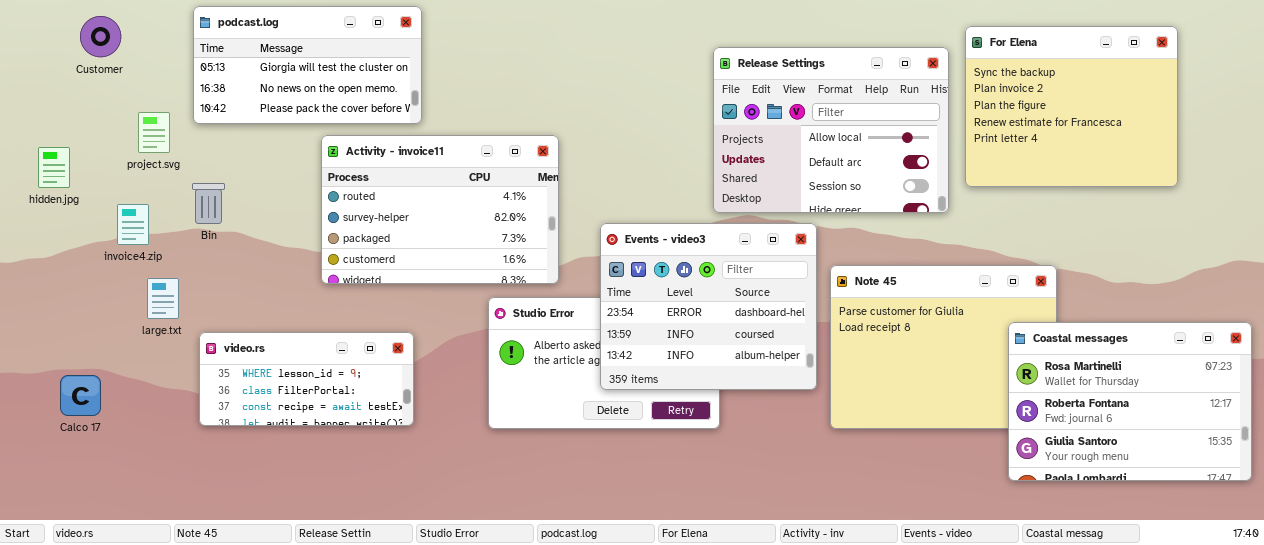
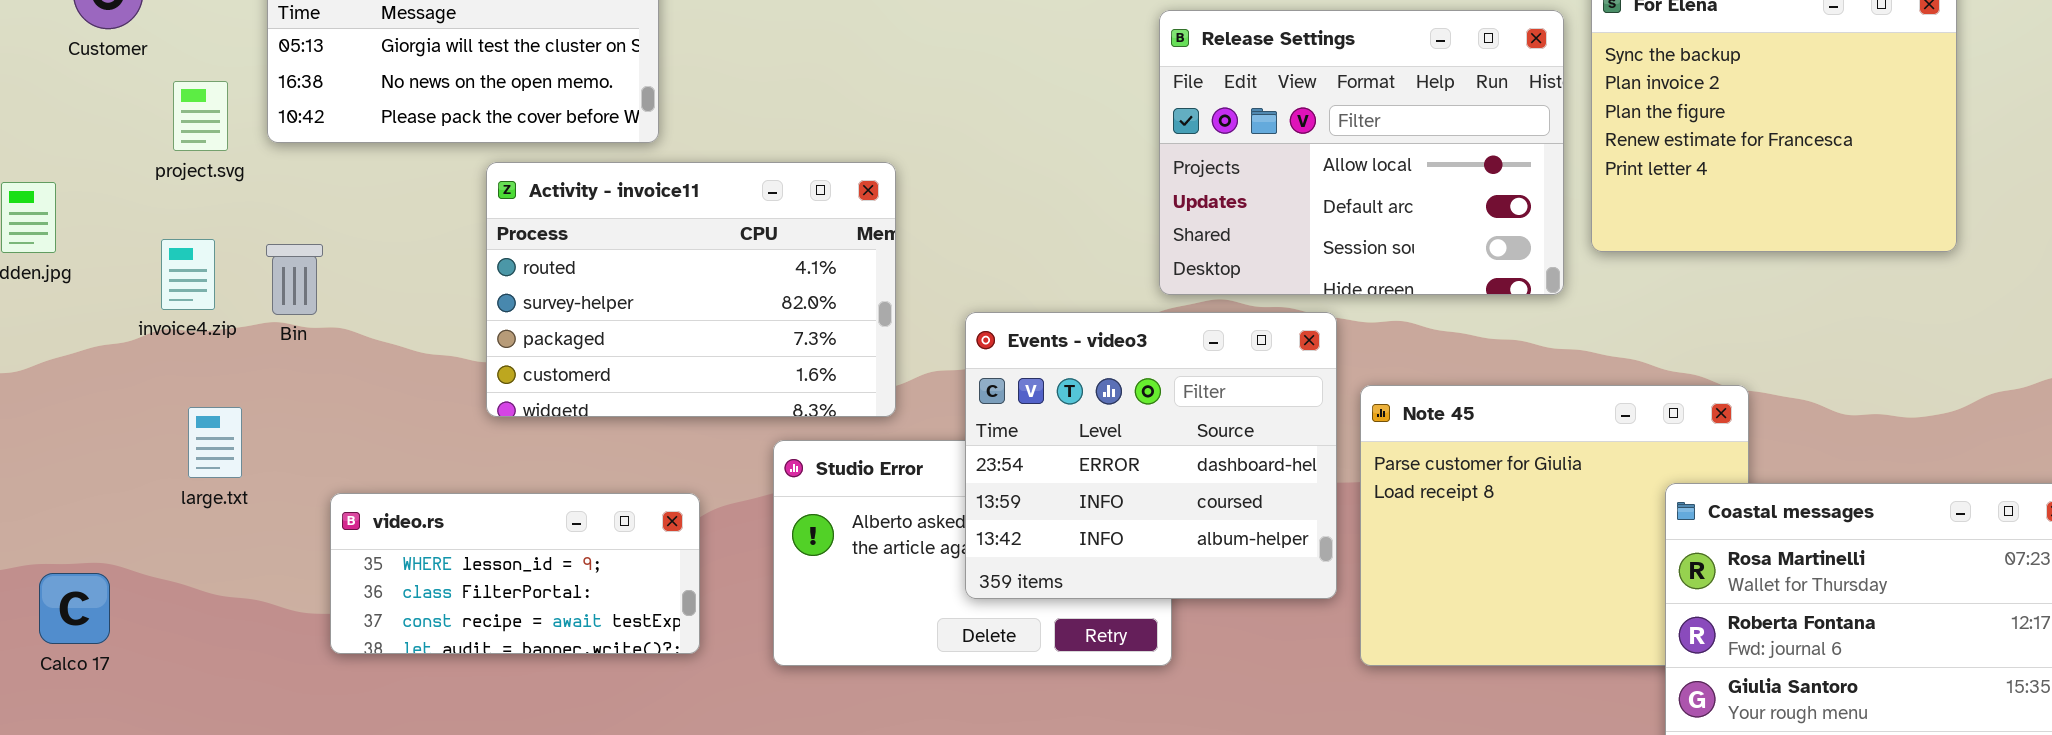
project.svg: [138,112,170,153] -> [173,81,228,151], moved
invoice4.zip: [117,204,149,245] -> [161,239,215,310], moved
video.rs: [199,332,414,426] -> [330,493,700,654], moved

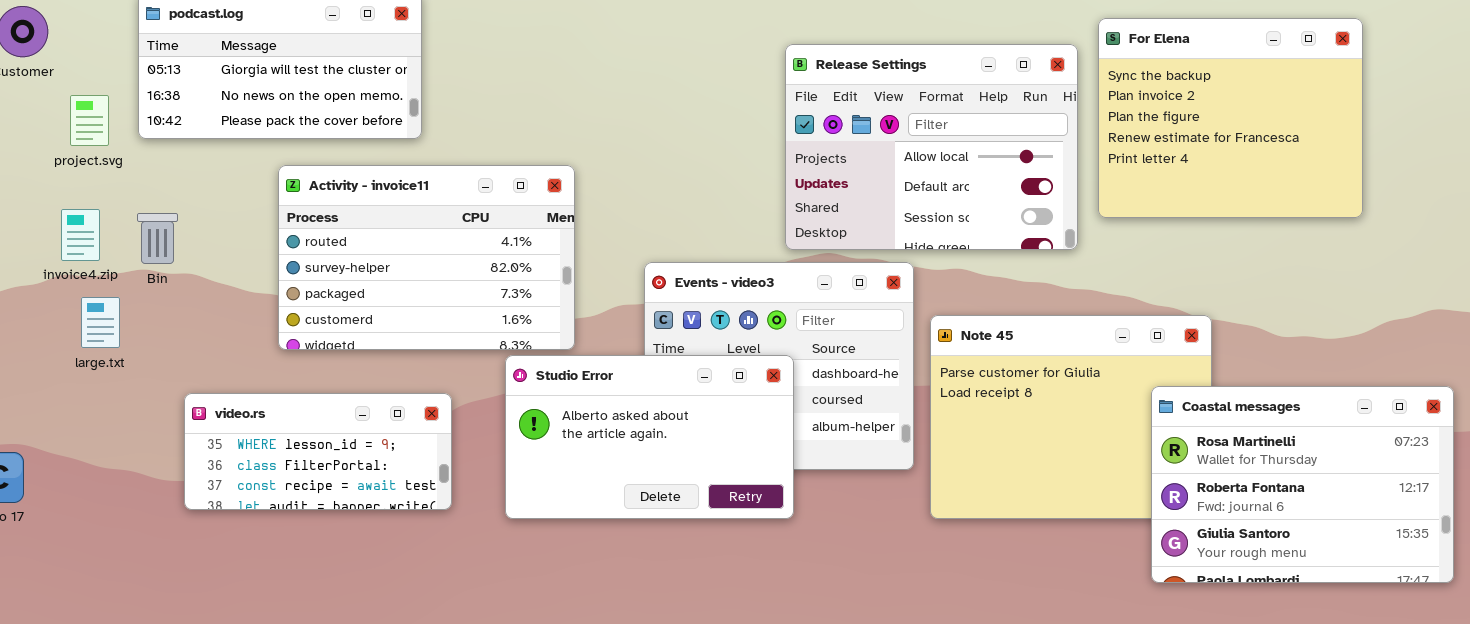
Activity - invoice11: [486,162,896,417] -> [278,165,575,350], moved
large.txt: [188,407,242,478] -> [81,297,120,348], moved
Studio Error: [773,440,1172,666] -> [505,355,794,519], raised

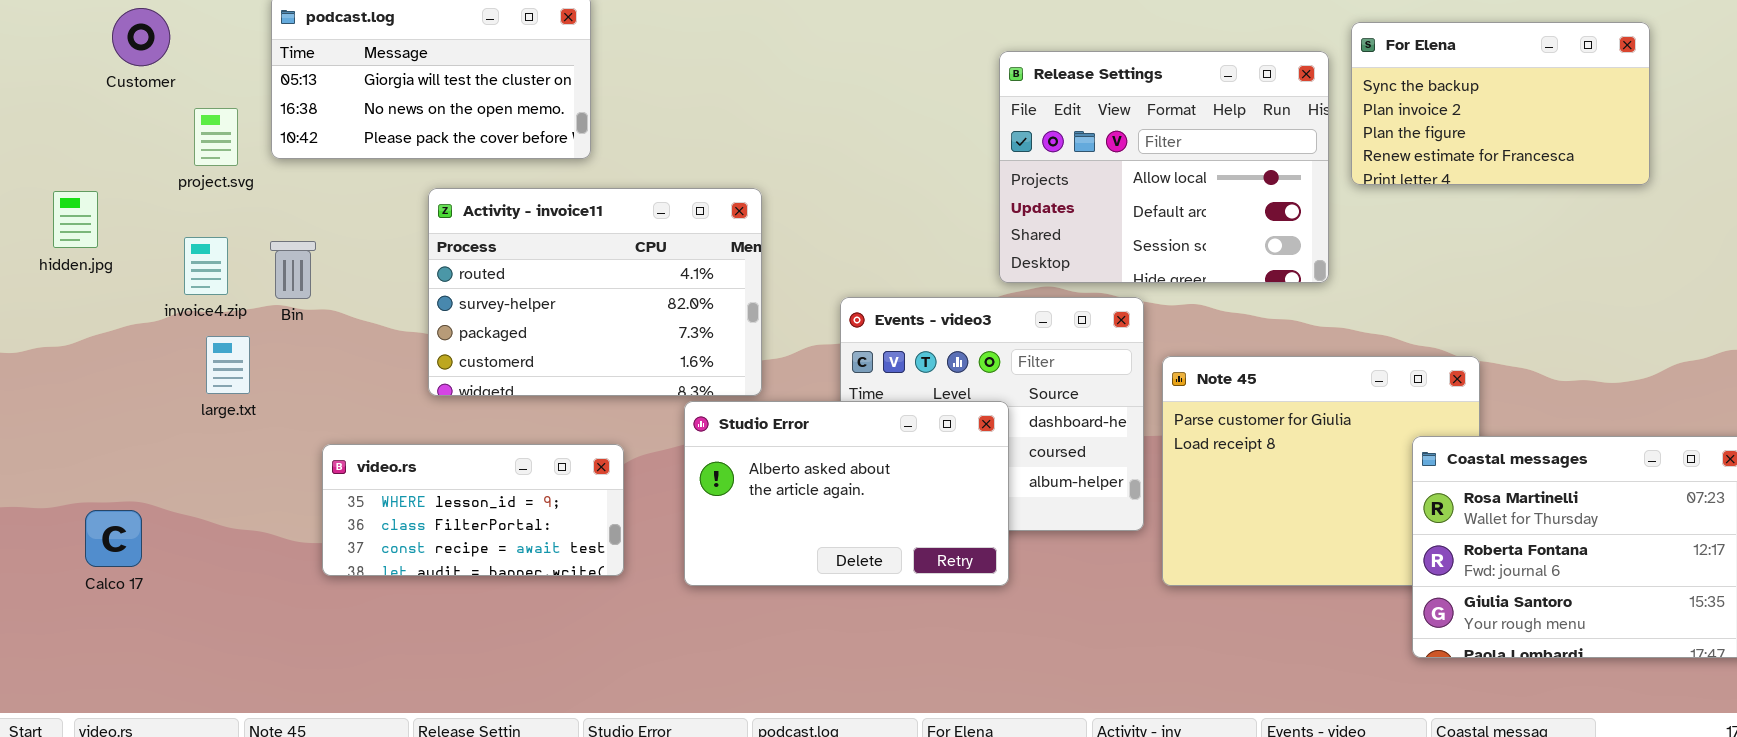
For Elena: [1098,18,1363,218] -> [1351,22,1650,185], resized

